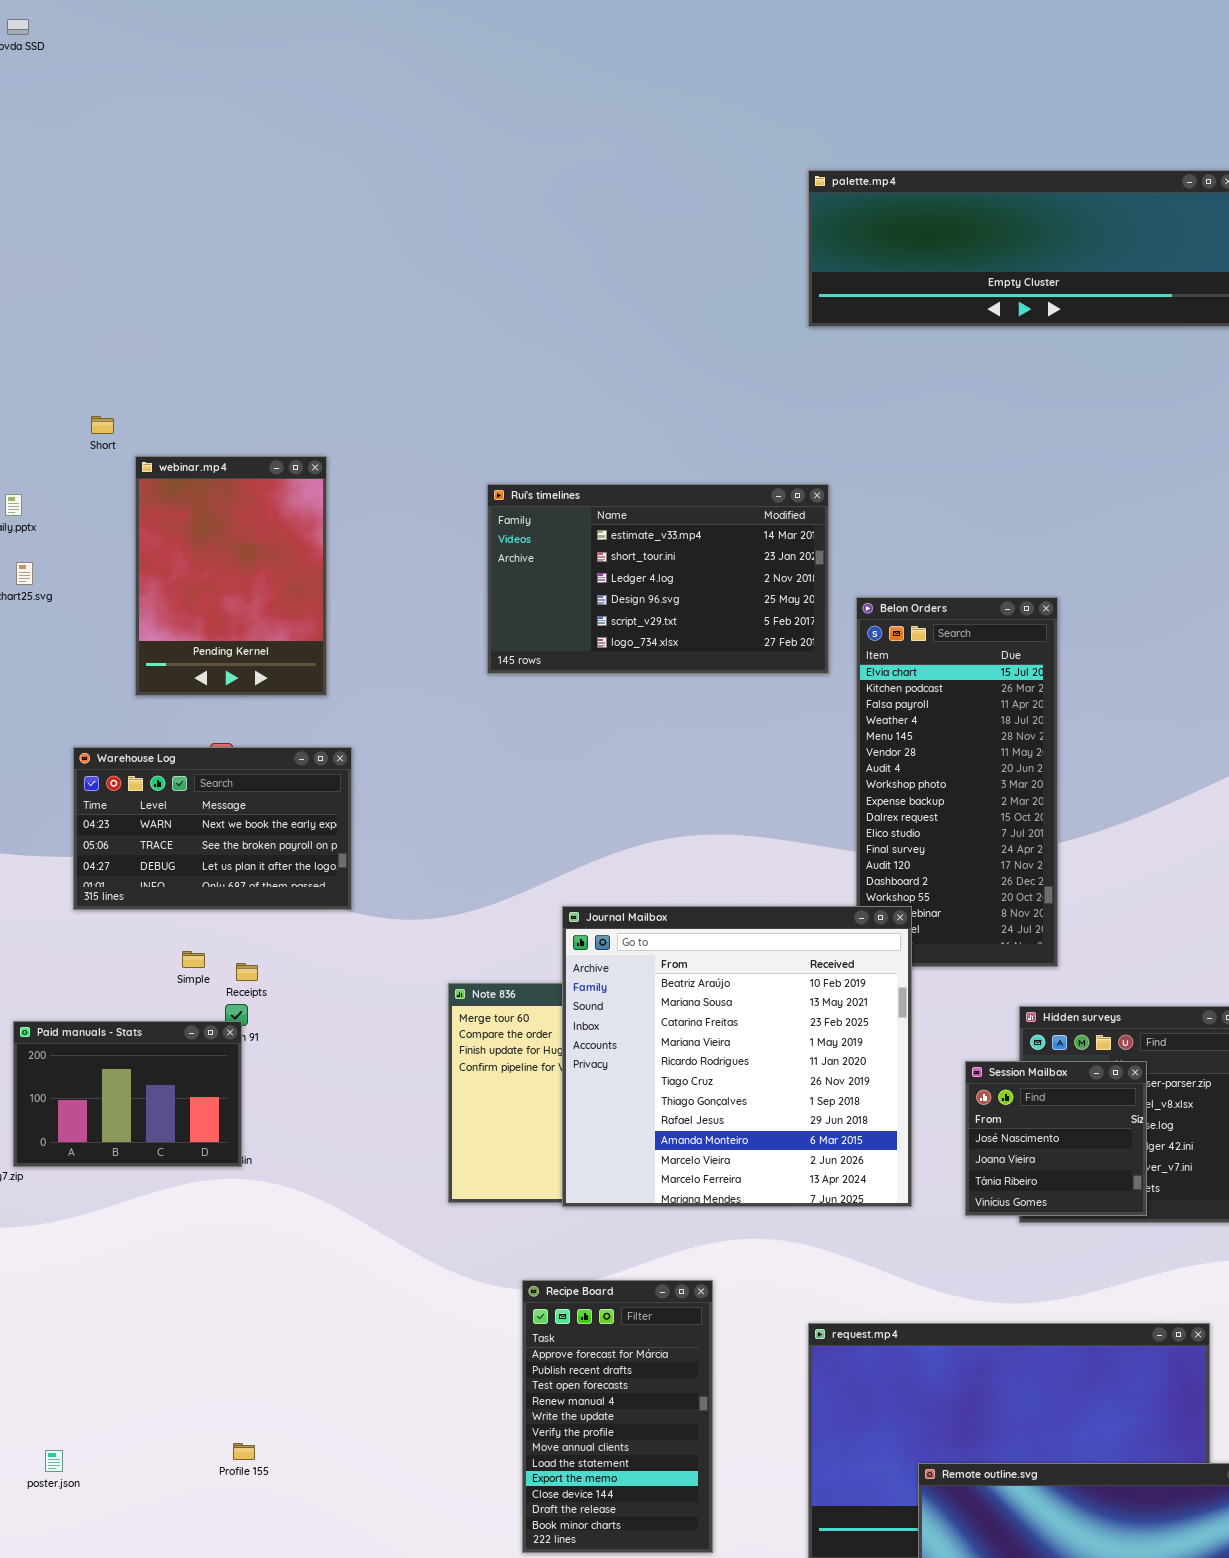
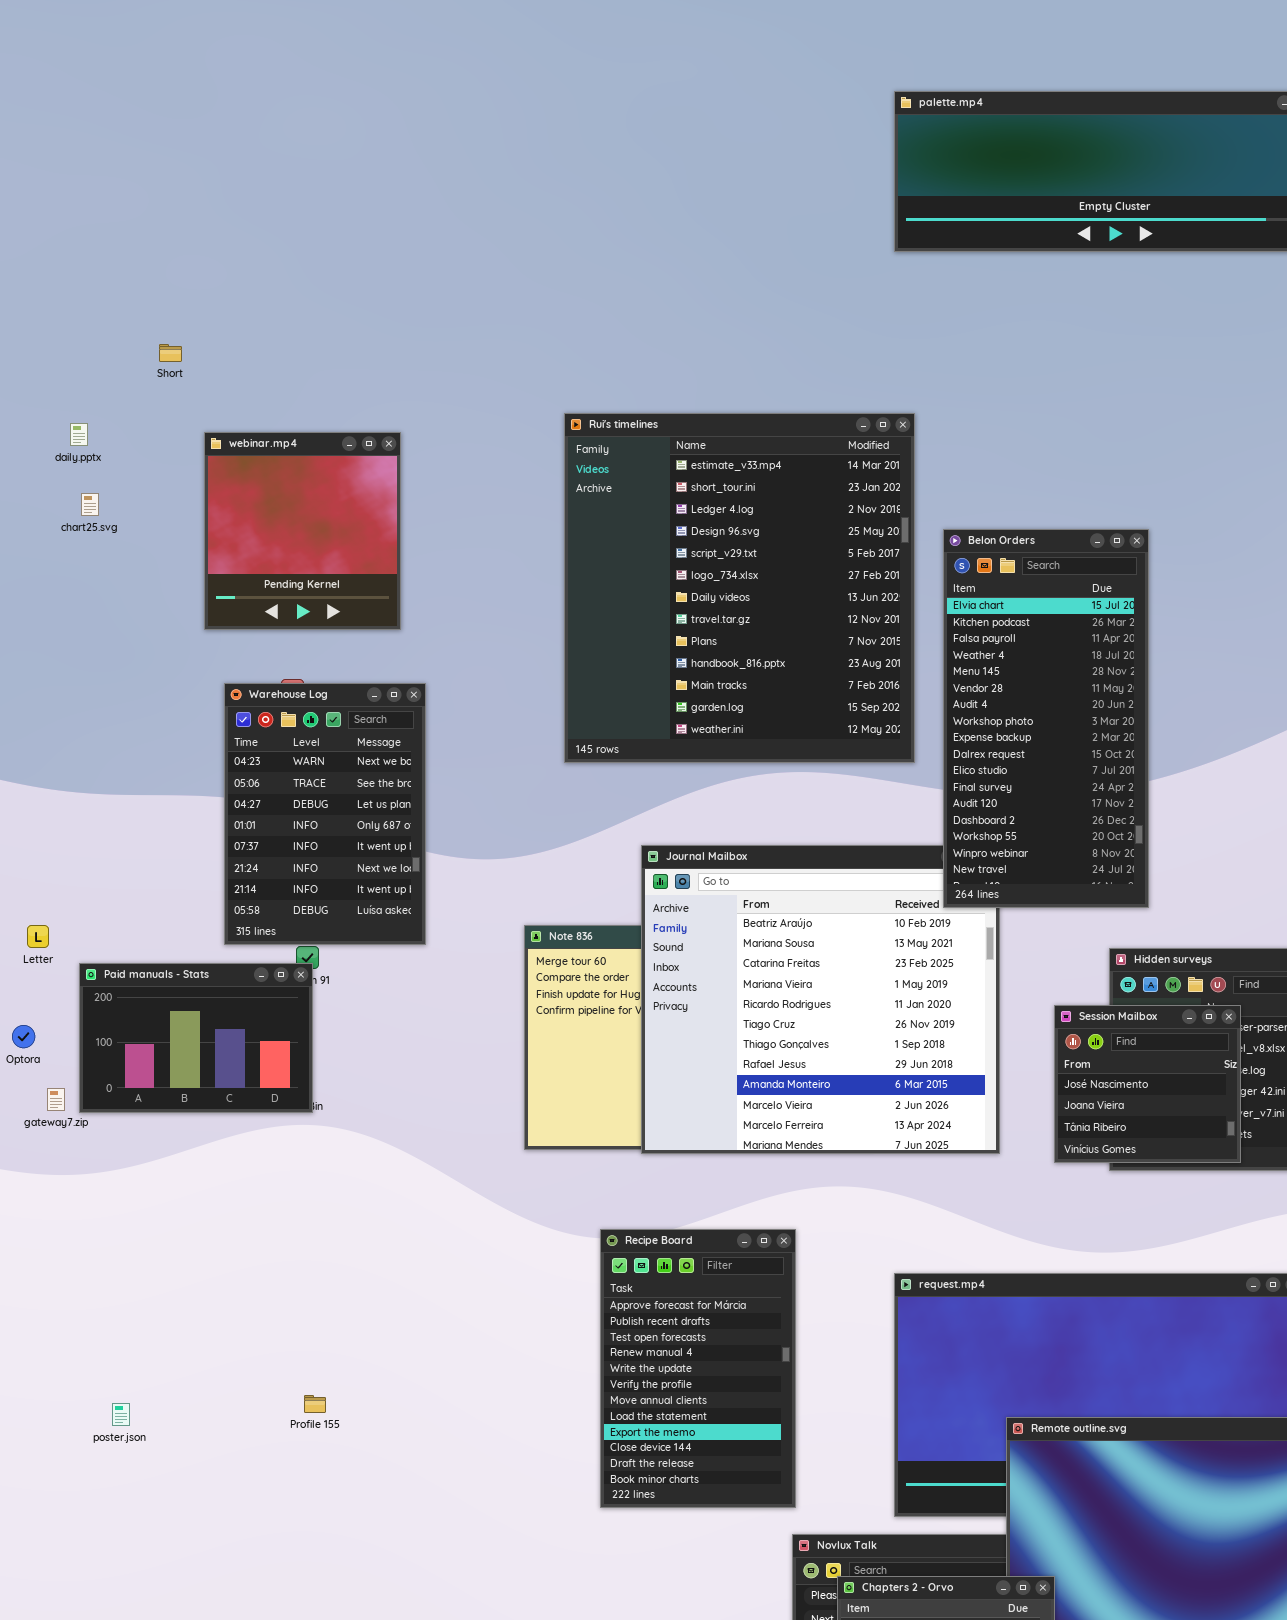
webinar.mp4: [135,456,327,696] -> [204,432,401,630], resized
Rui's timelines: [487,484,829,674] -> [564,413,915,763], resized
Belon Orders: [856,597,1058,967] -> [943,529,1149,908], raised
Warehouse Log: [73,747,352,910] -> [224,683,426,945], resized

